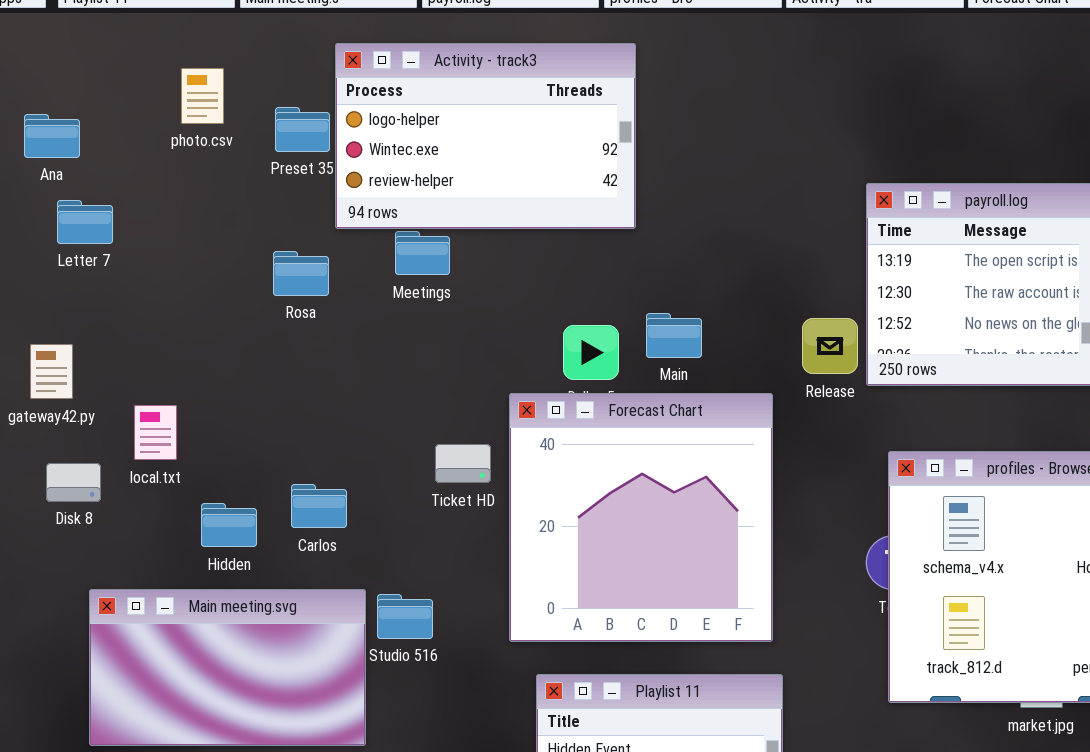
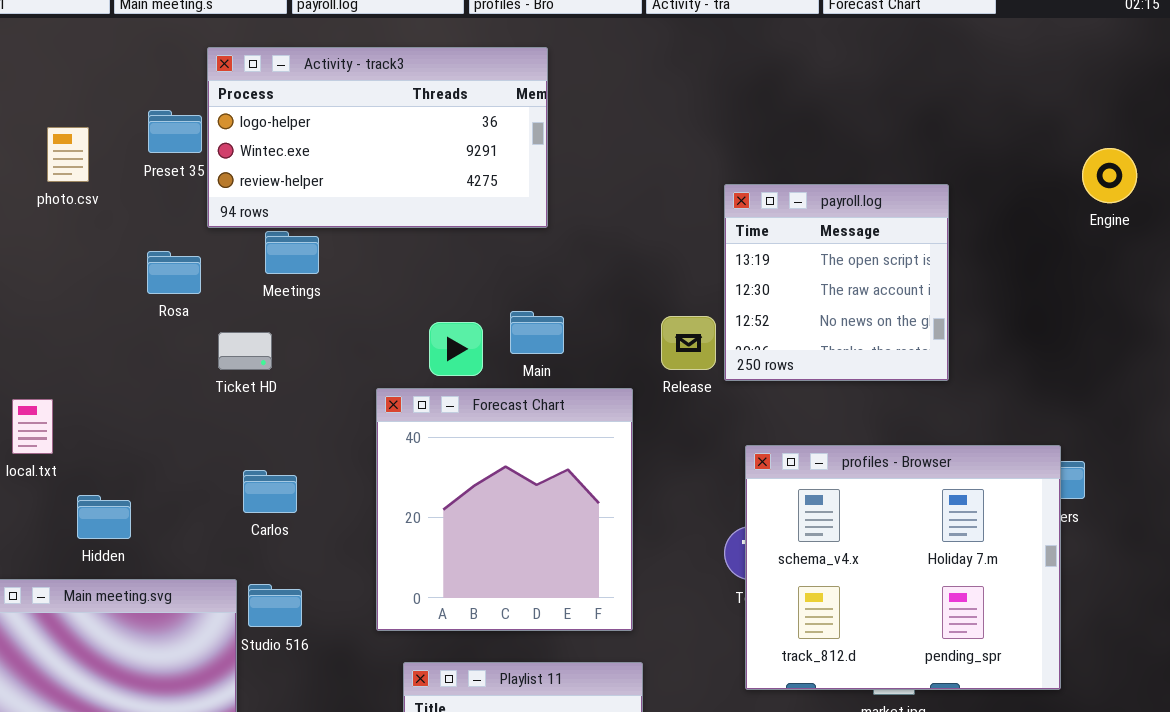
Activity - track3: [335,43,636,229] -> [207,47,548,228], resized
photo.csv: [181,68,224,124] -> [47,127,89,182], moved
Ticket HD: [435,444,491,483] -> [218,332,272,370], moved
Carlos: [291,484,347,528] -> [243,470,297,513], moved

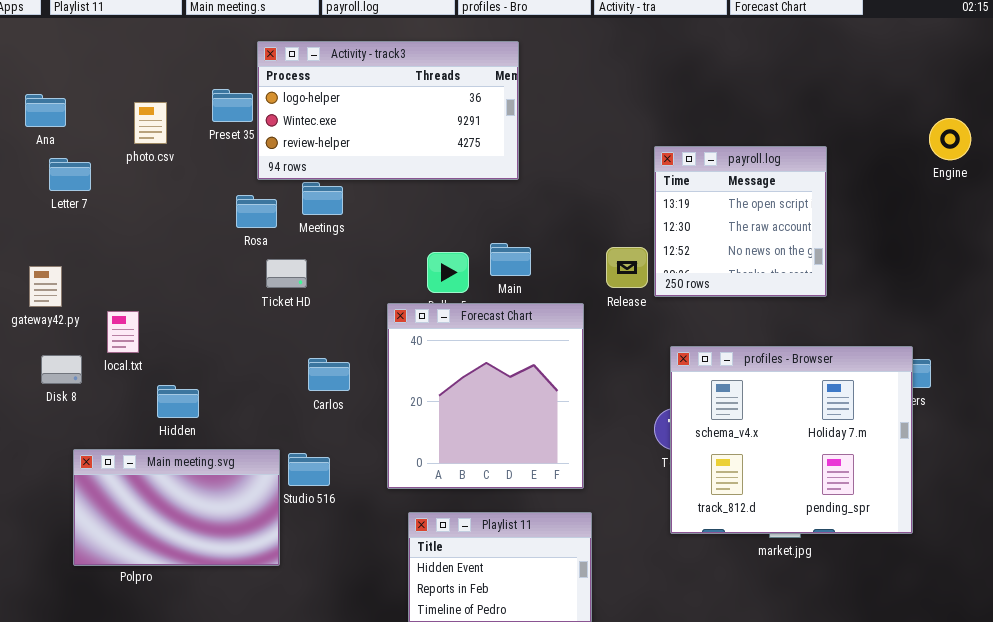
Rosa: [147,251,201,294] -> [236,195,277,228], moved
Carlos: [243,470,297,513] -> [308,358,350,391], moved

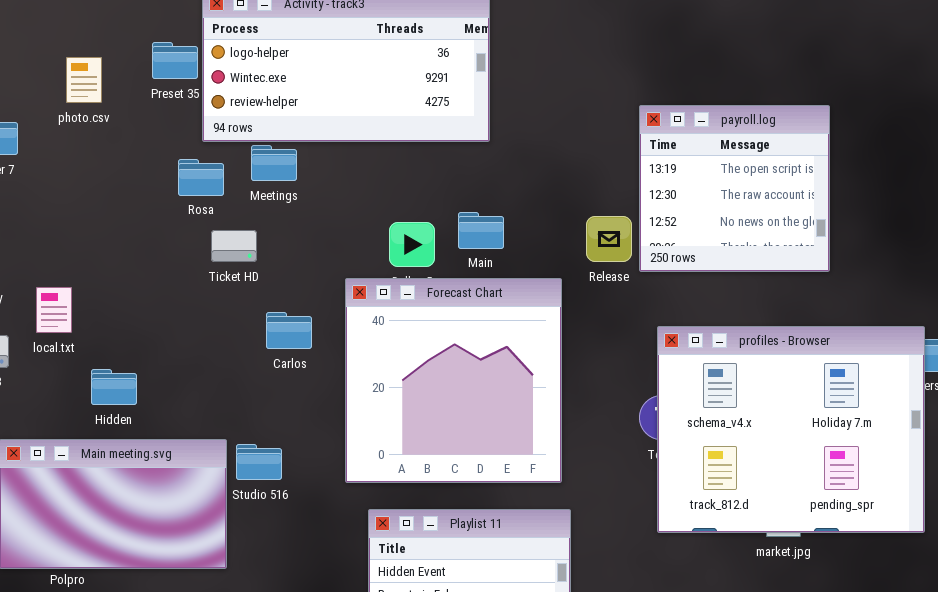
Carlos: [308,358,350,391] -> [266,312,312,349], moved

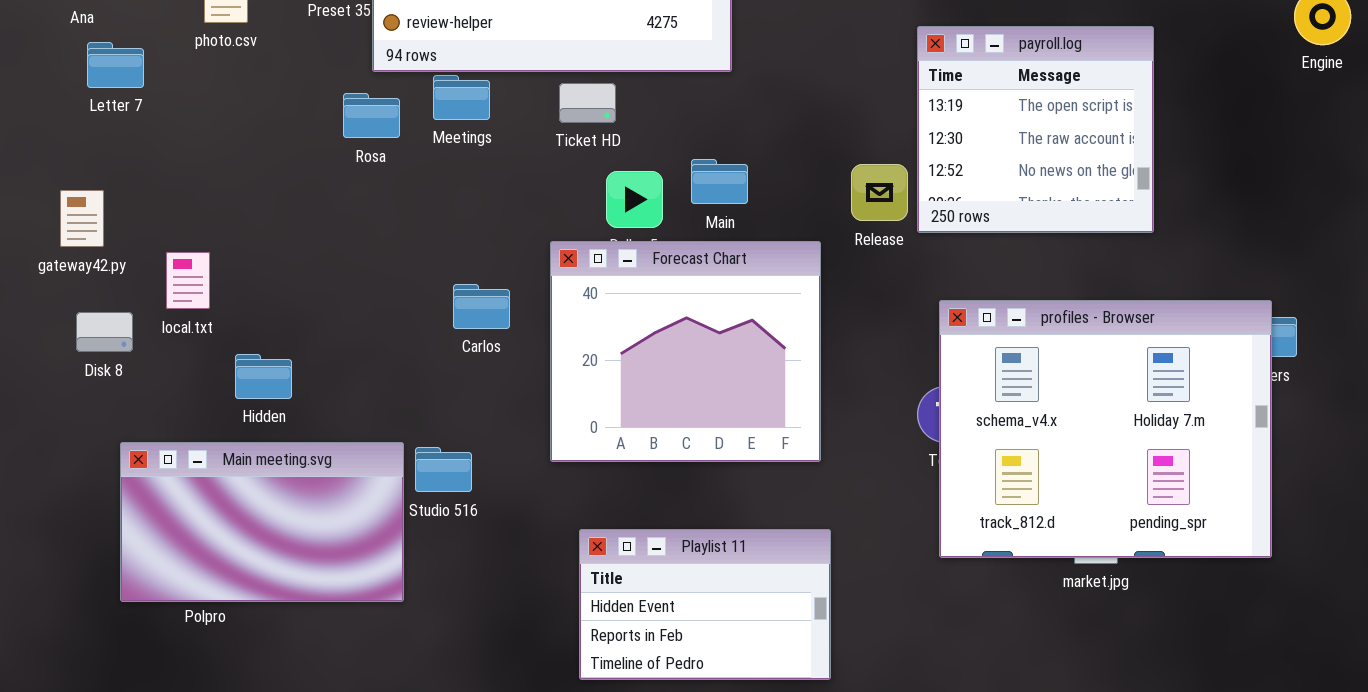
Ticket HD: [211,230,257,262] -> [559,83,616,123], moved
Forecast Chart: [345,278,562,483] -> [550,241,821,462], resized

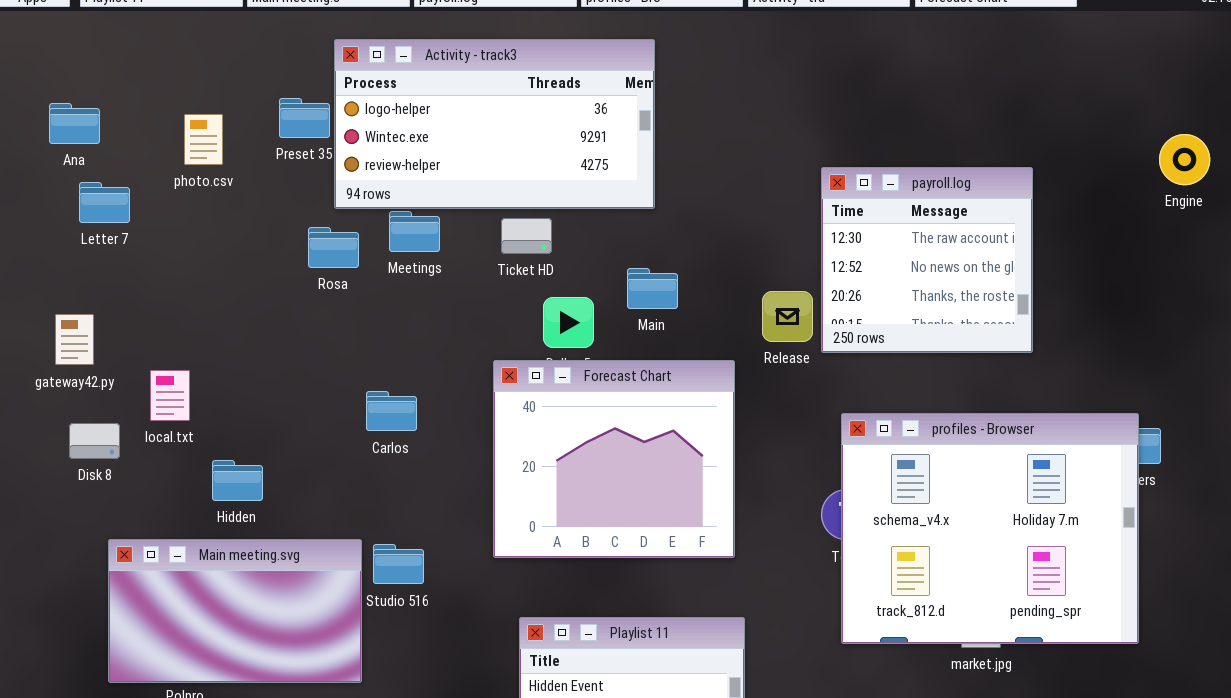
payroll.log: [917,26,1154,233] -> [821,167,1033,353], scrolled down 1 row
Main: [691,159,748,204] -> [627,268,678,309], moved
Carlos: [453,284,510,329] -> [366,391,417,431], moved

